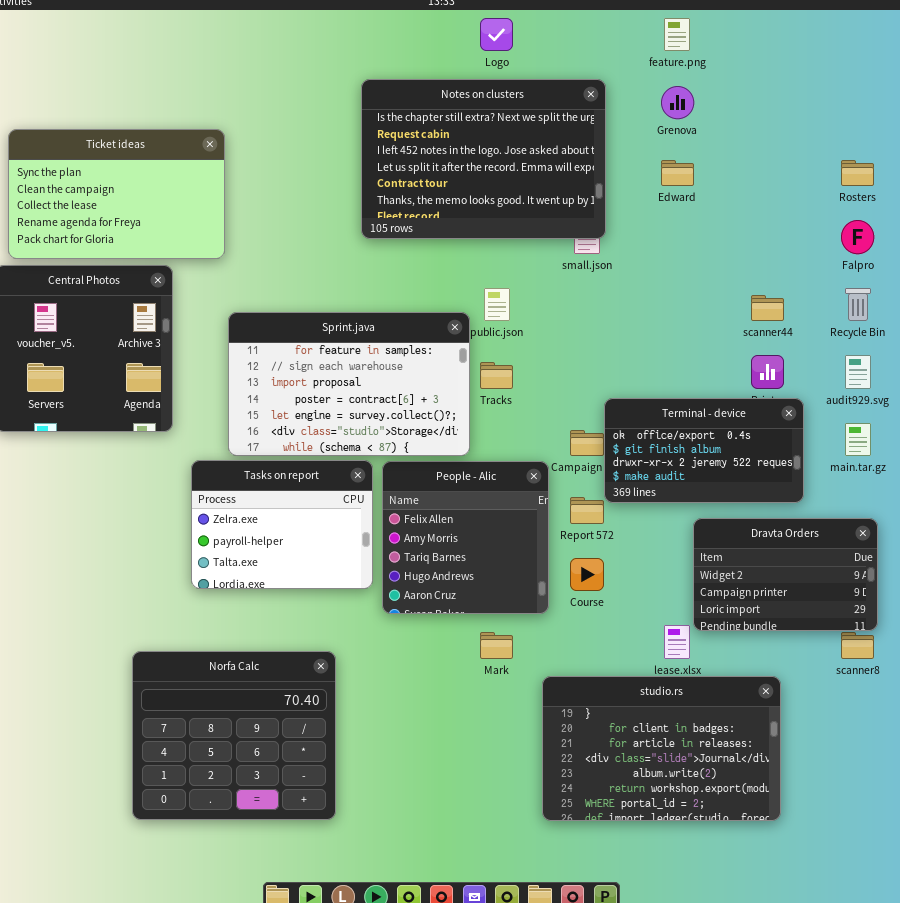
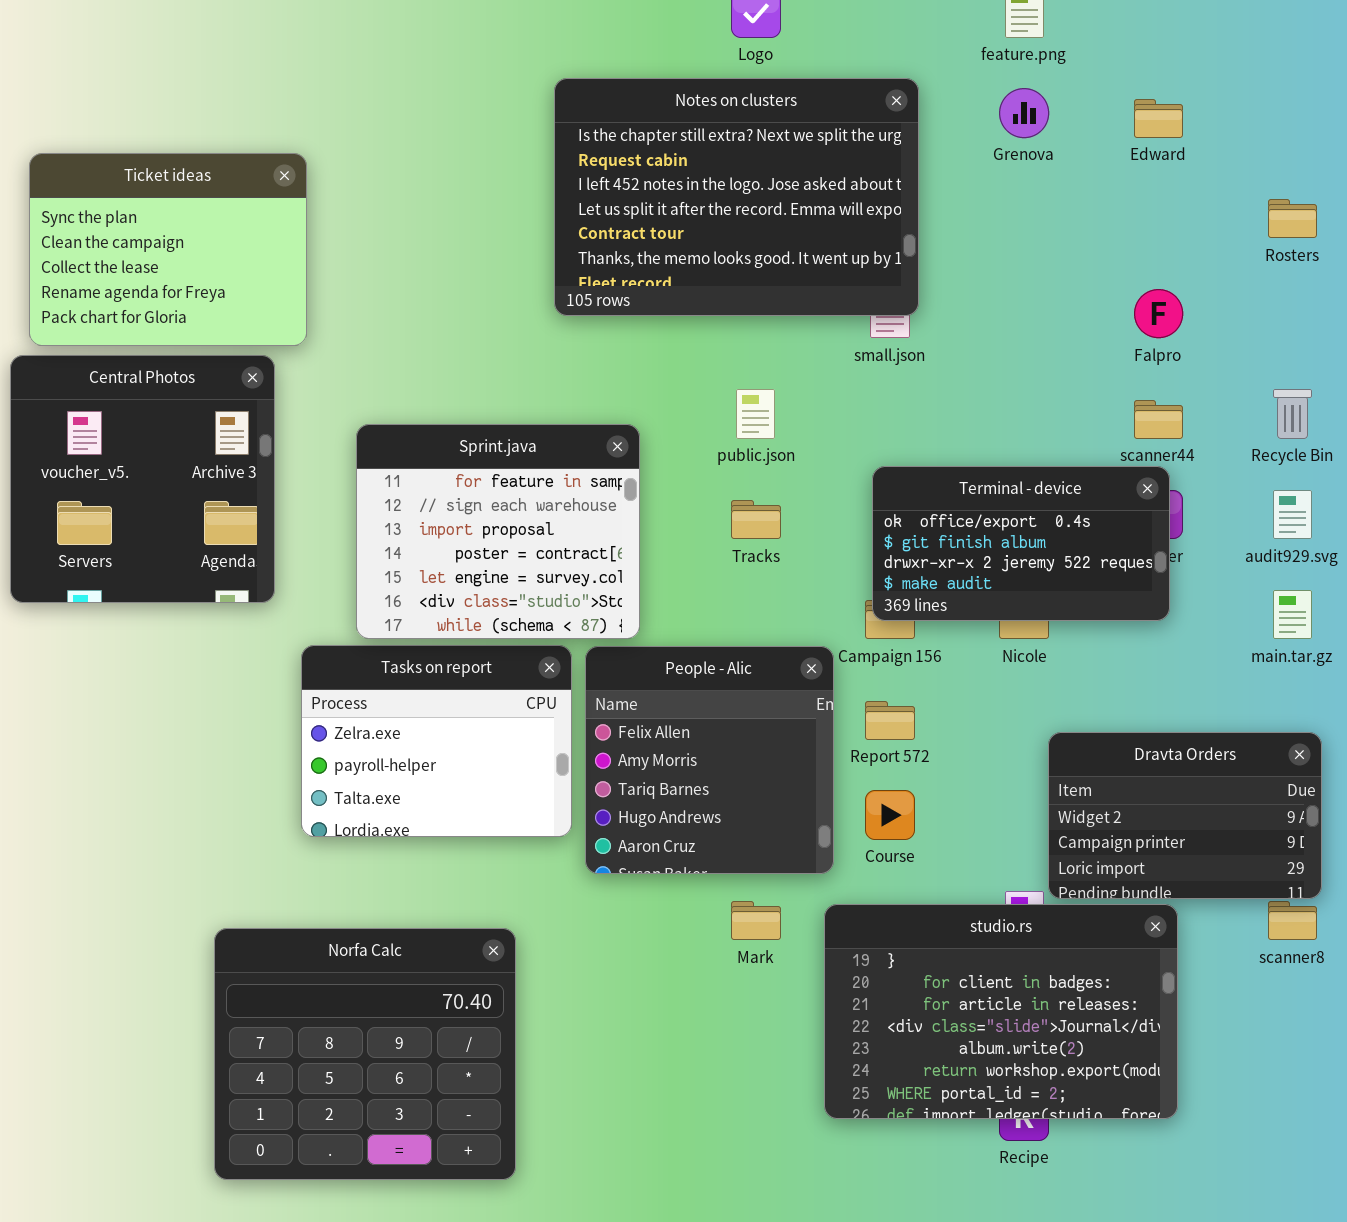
Ticket ideas: [8,129,225,259] -> [29,153,307,346], resized
Edward: [661,160,694,186] -> [1134,99,1183,138], moved
Falpro: [841,220,874,254] -> [1134,289,1183,338], moved
Sprint.java: [228,312,470,456] -> [356,424,640,639], resized
Terminal - device: [604,398,804,503] -> [872,466,1170,621], moved
studio.rs: [542,676,781,821] -> [824,904,1178,1119], moved

